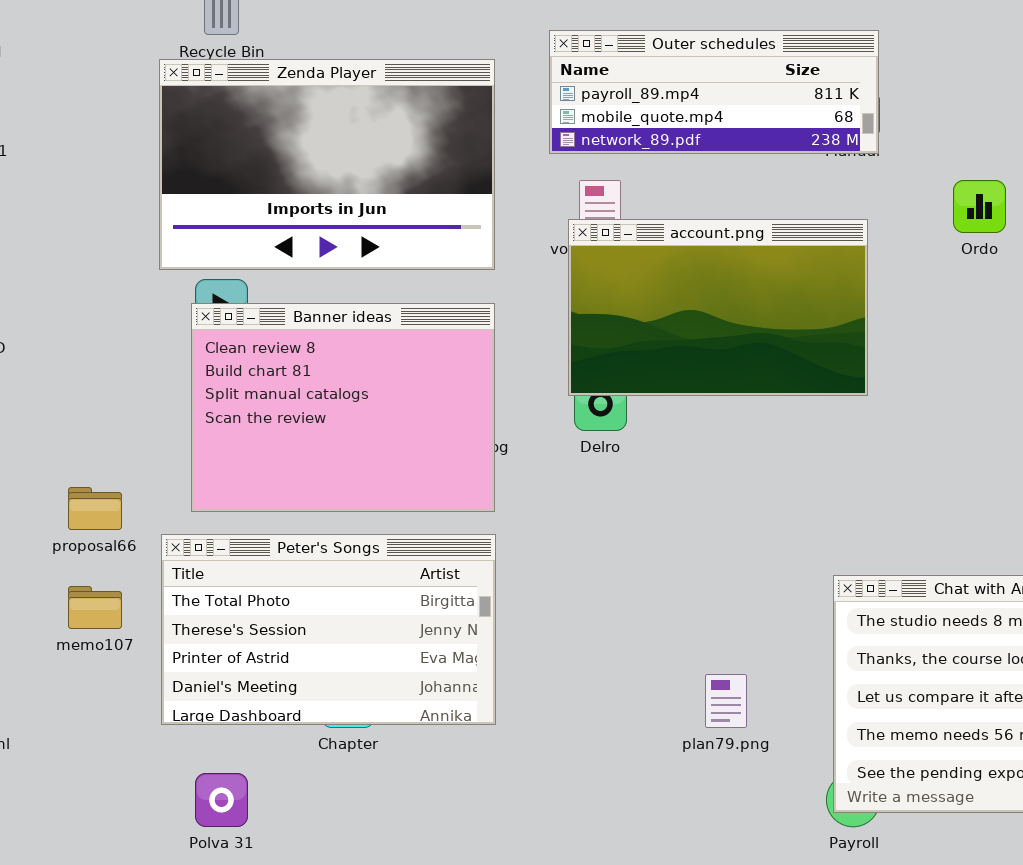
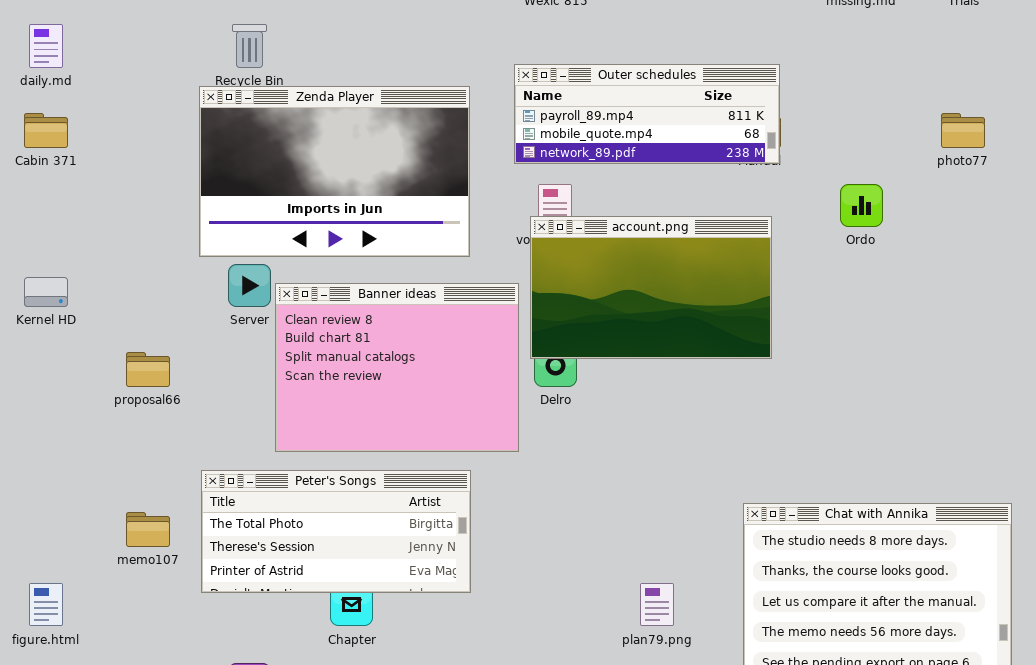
Banner ideas: [191,303,495,512] -> [275,283,519,452], moved
proposal66: [68,487,122,530] -> [126,352,170,387], moved
Peter's Songs: [161,534,496,725] -> [201,470,471,593], resized

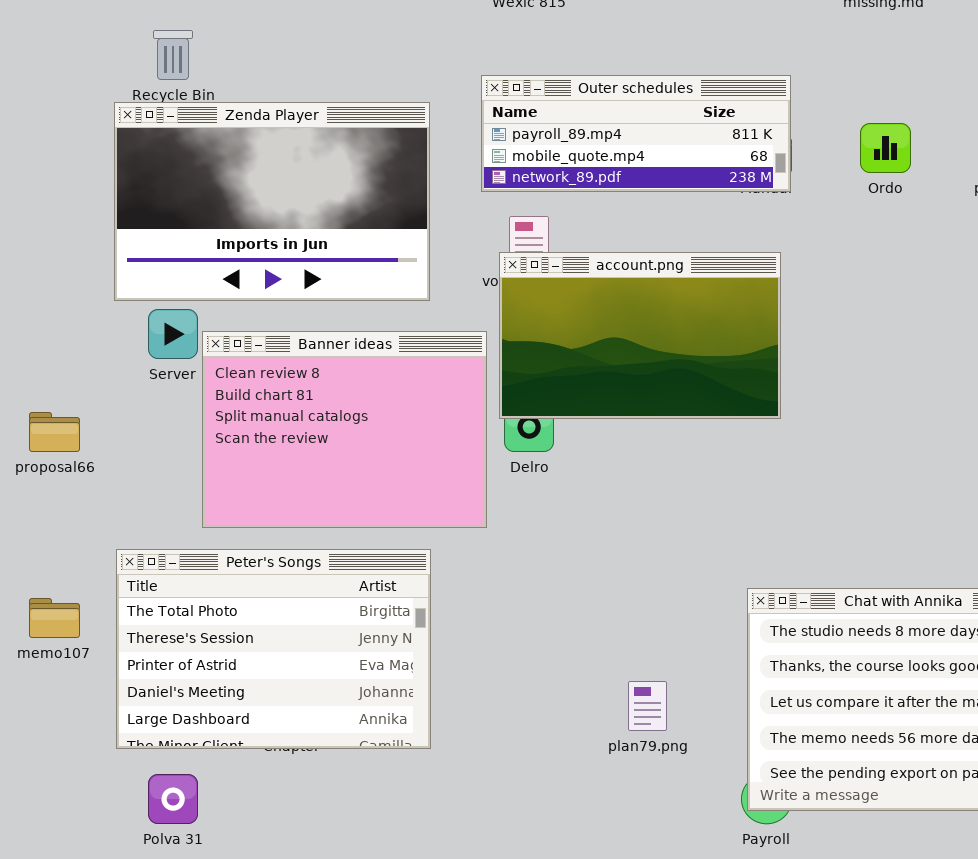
Ordo: [840,184,883,227] -> [860,123,911,173], moved
Peter's Songs: [201,470,471,593] -> [116,549,431,749], resized

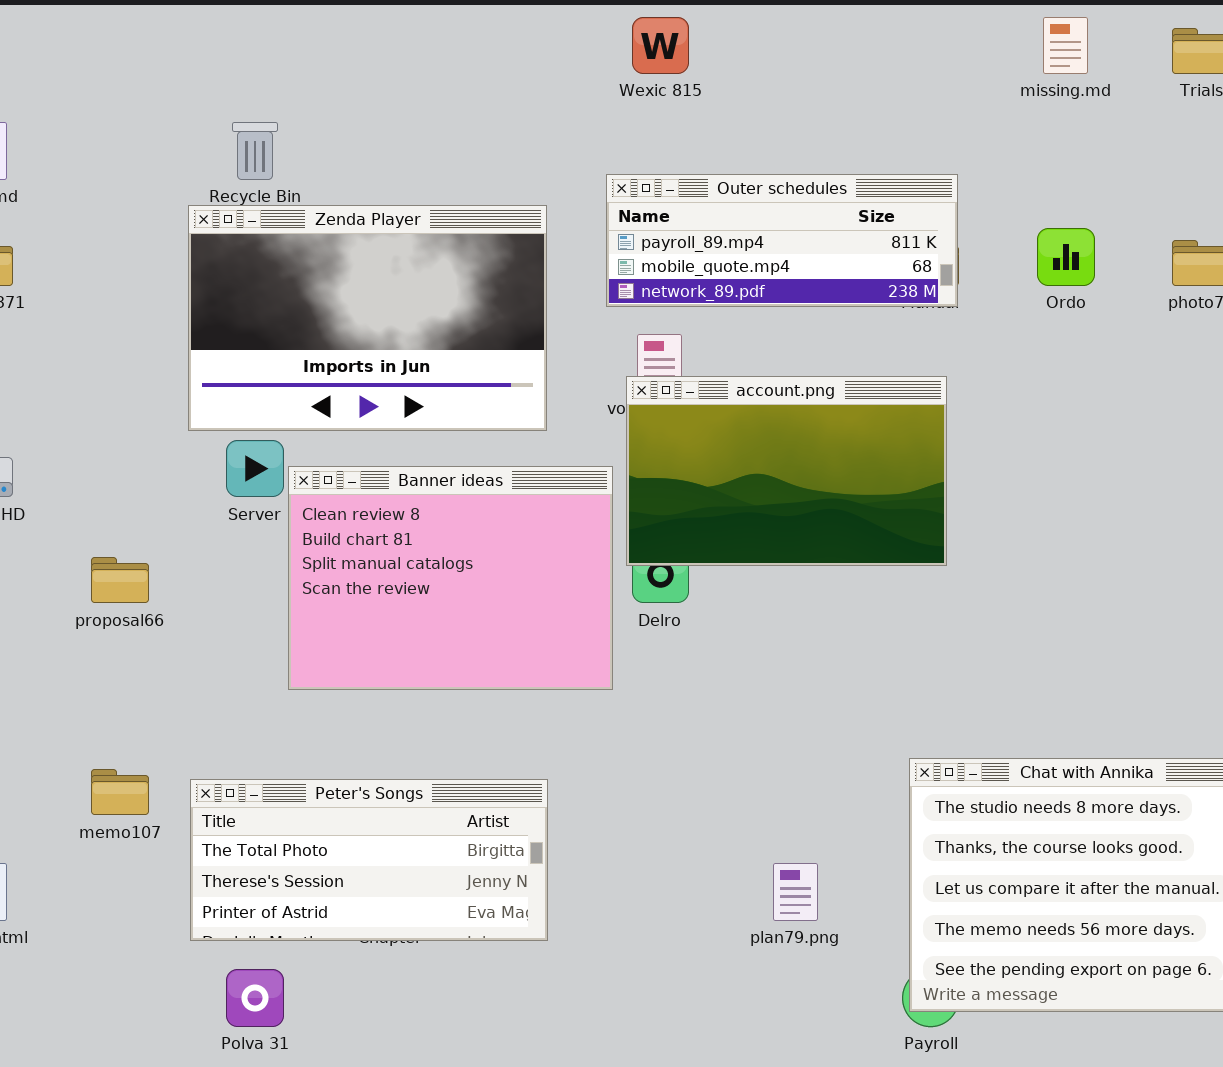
Peter's Songs: [116,549,431,749] -> [190,779,548,941], resized

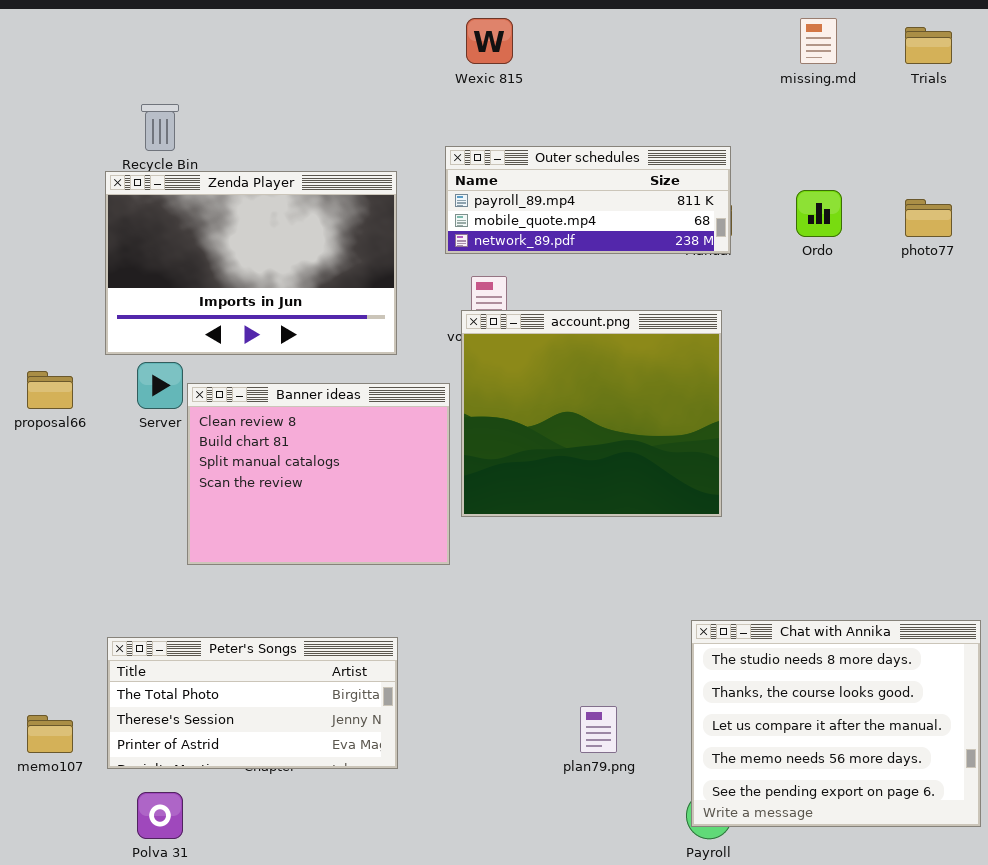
account.png: [626,376,947,566] -> [461,310,722,517], resized
proposal66: [91,557,149,603] -> [27,371,73,409], moved
memo107: [91,769,149,815] -> [27,715,73,753], moved

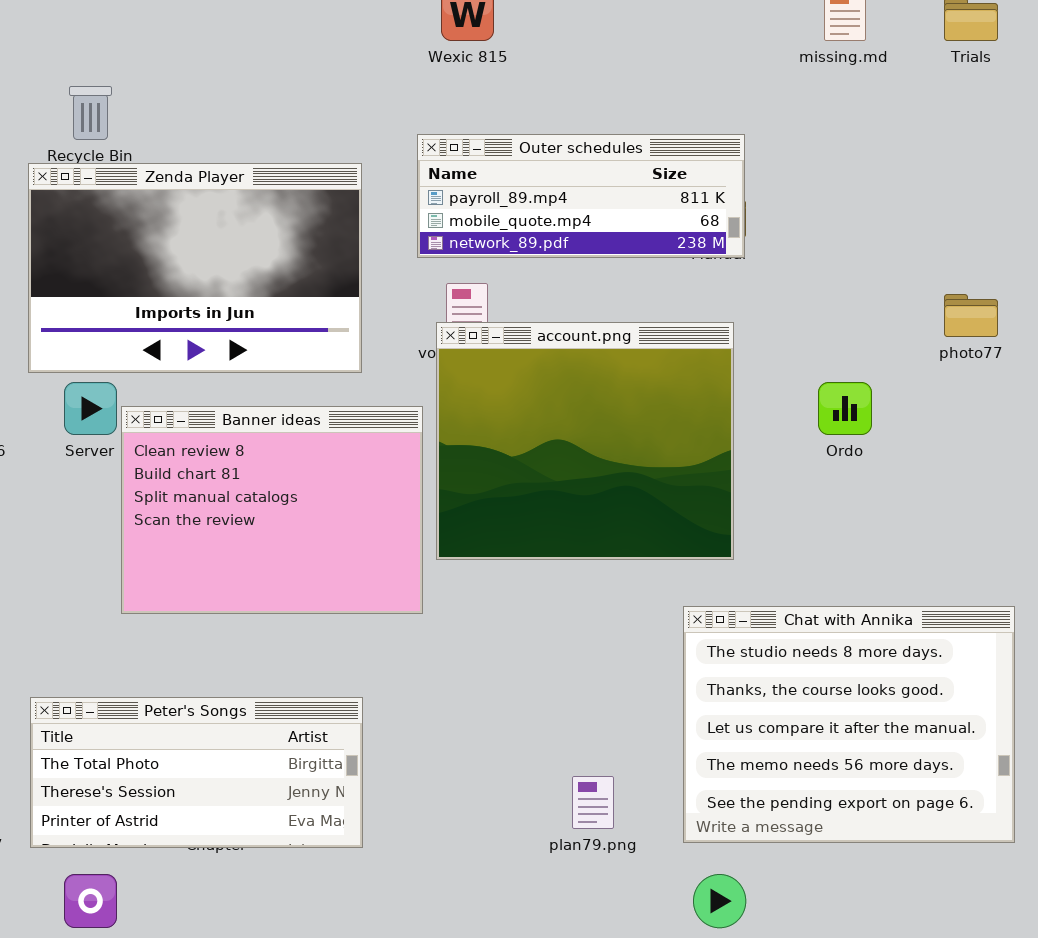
Ordo: [796,190,842,237] -> [818,382,872,435], moved
photo77: [905,199,952,237] -> [944,294,998,337], moved
Chat with Annika: [691,620,981,827] -> [683,606,1015,843], moved

